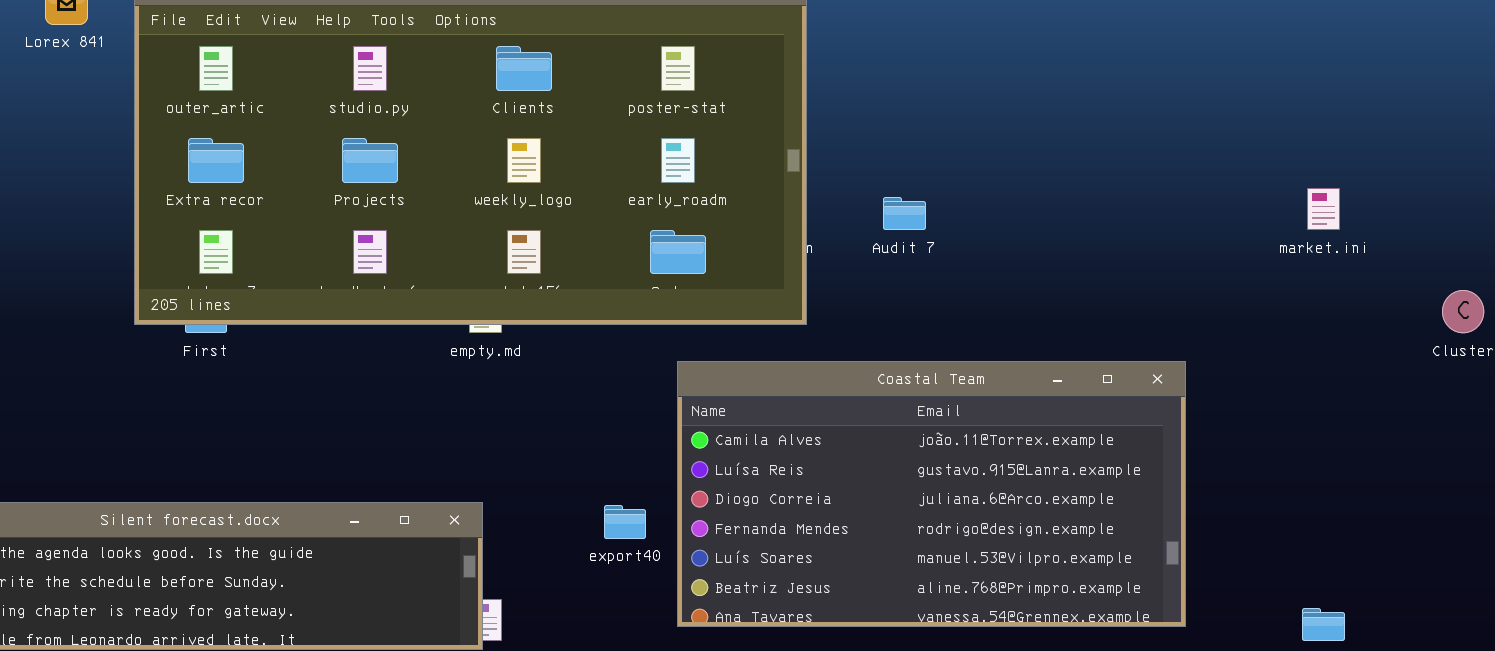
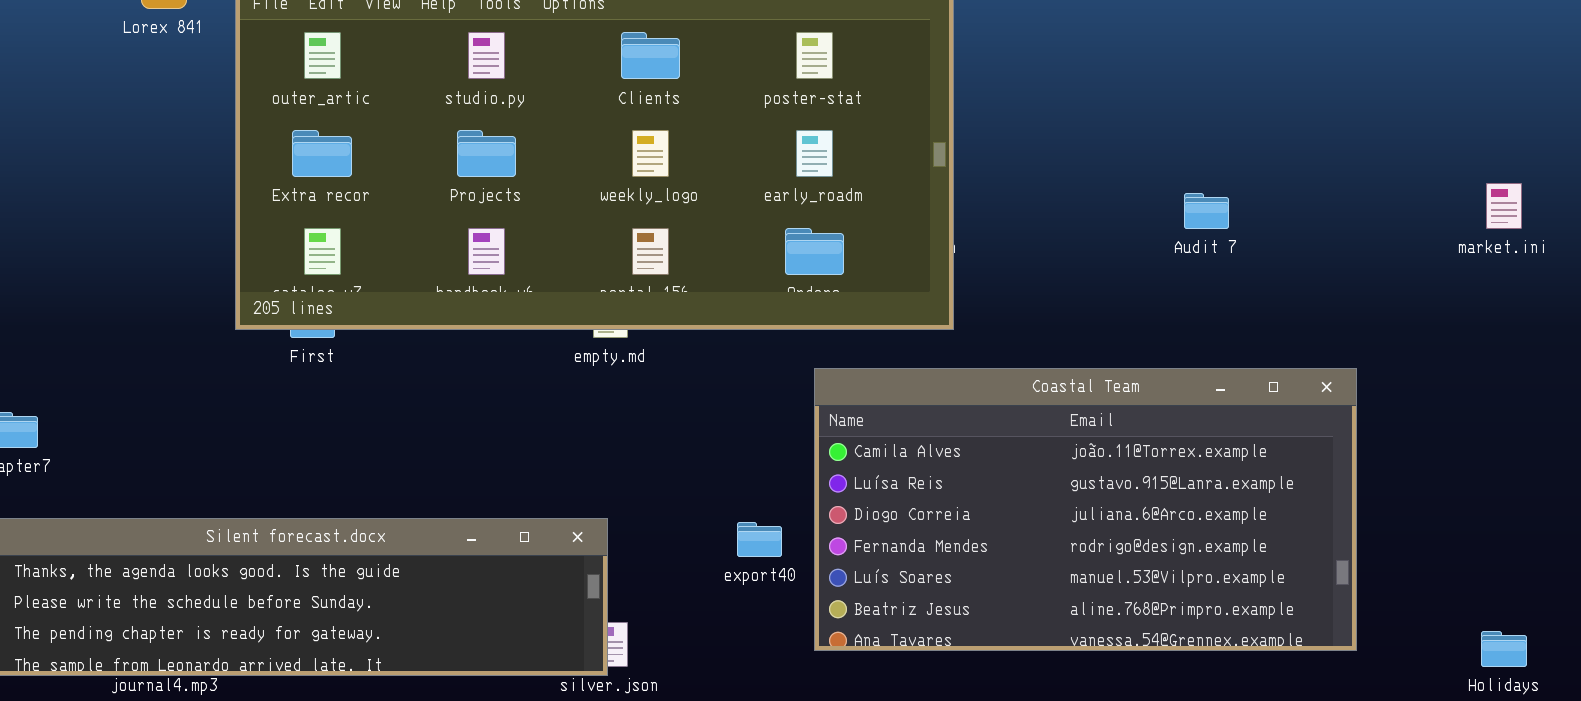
Audit 7: [883,197,926,230] -> [1184,193,1229,229], moved

